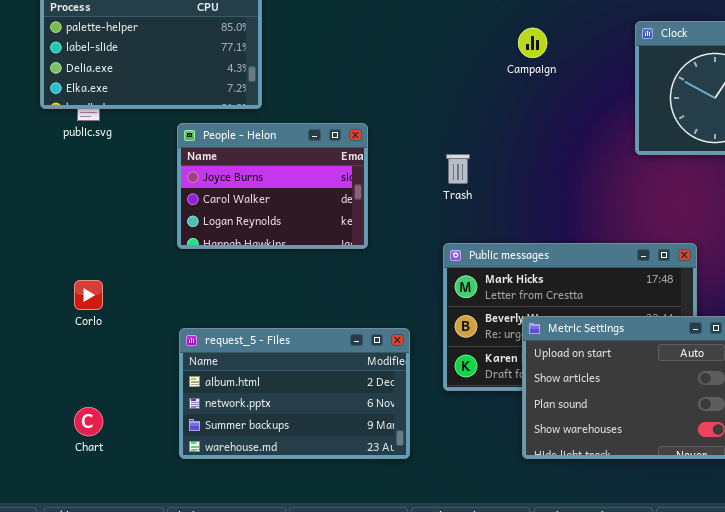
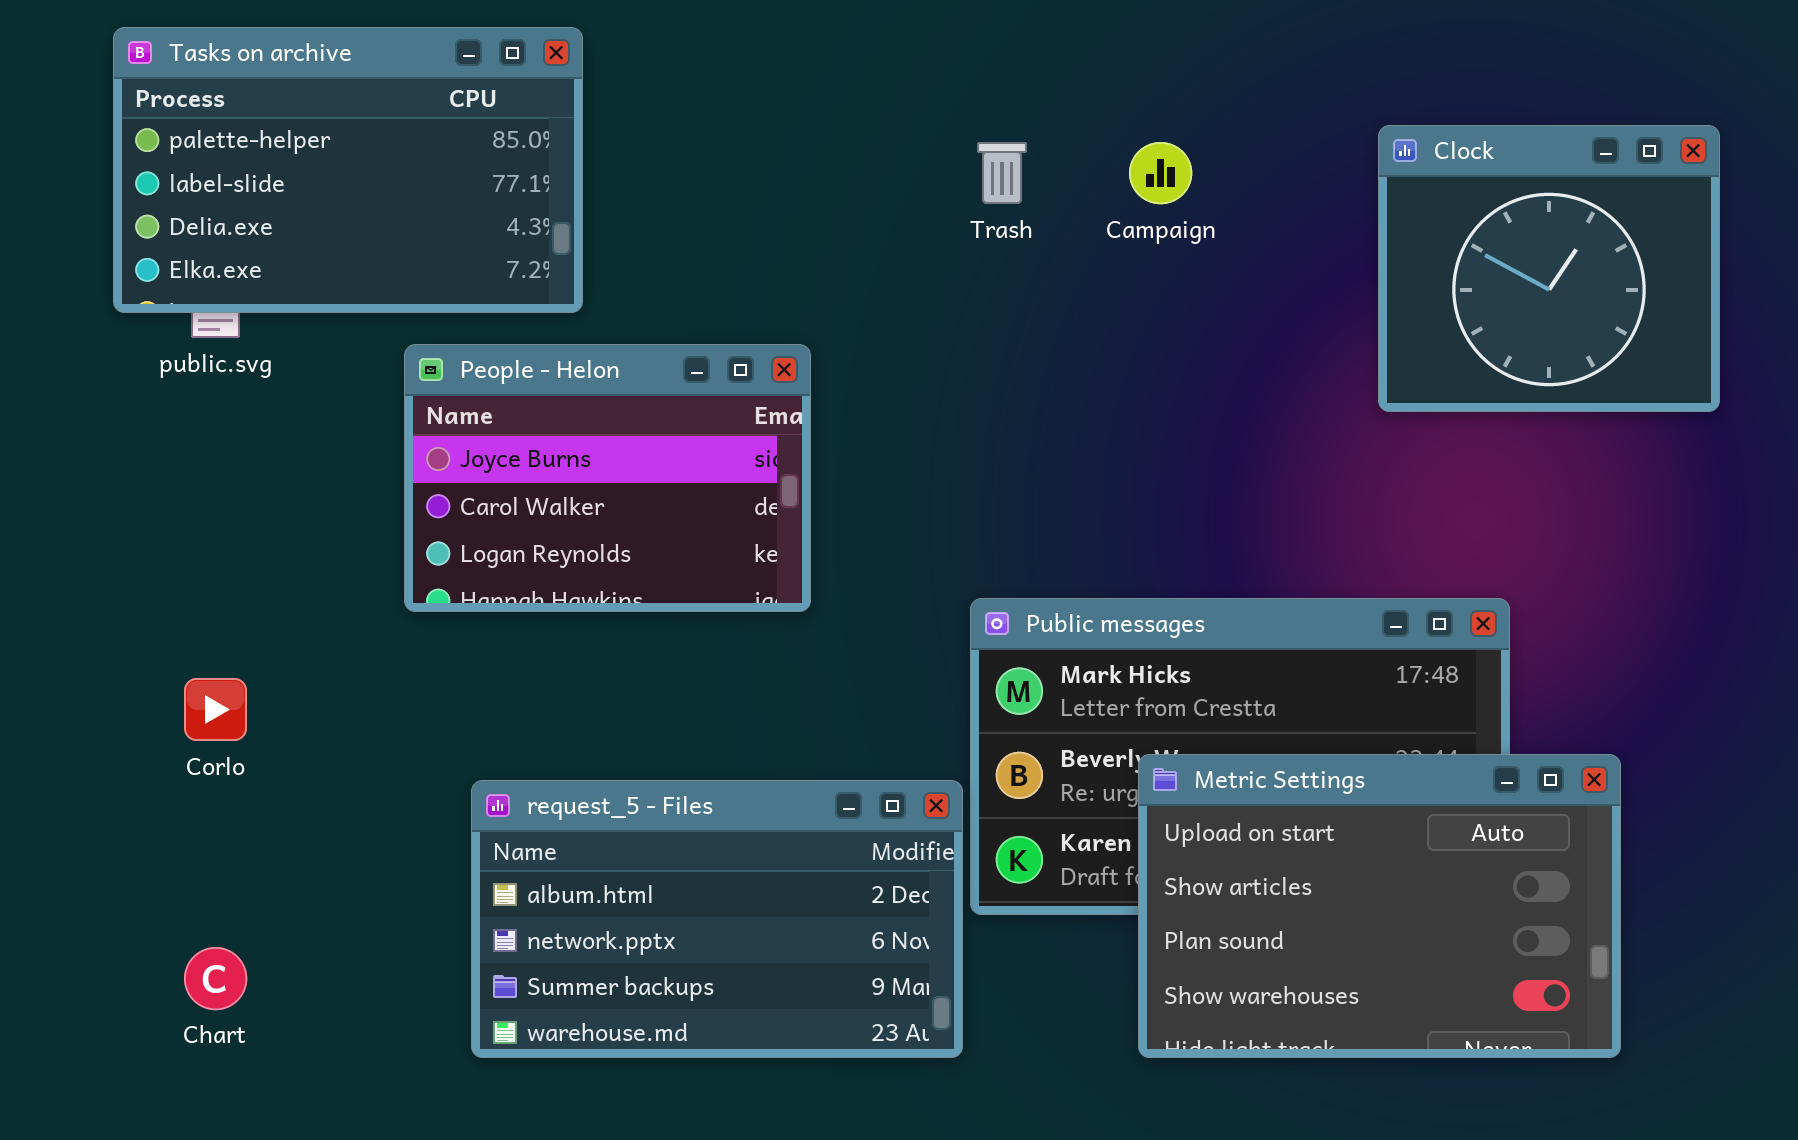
Trash: [446,154,470,184] -> [977,142,1027,204], moved
request_5 - Files: [179,328,410,459] -> [471,780,963,1058], moved

